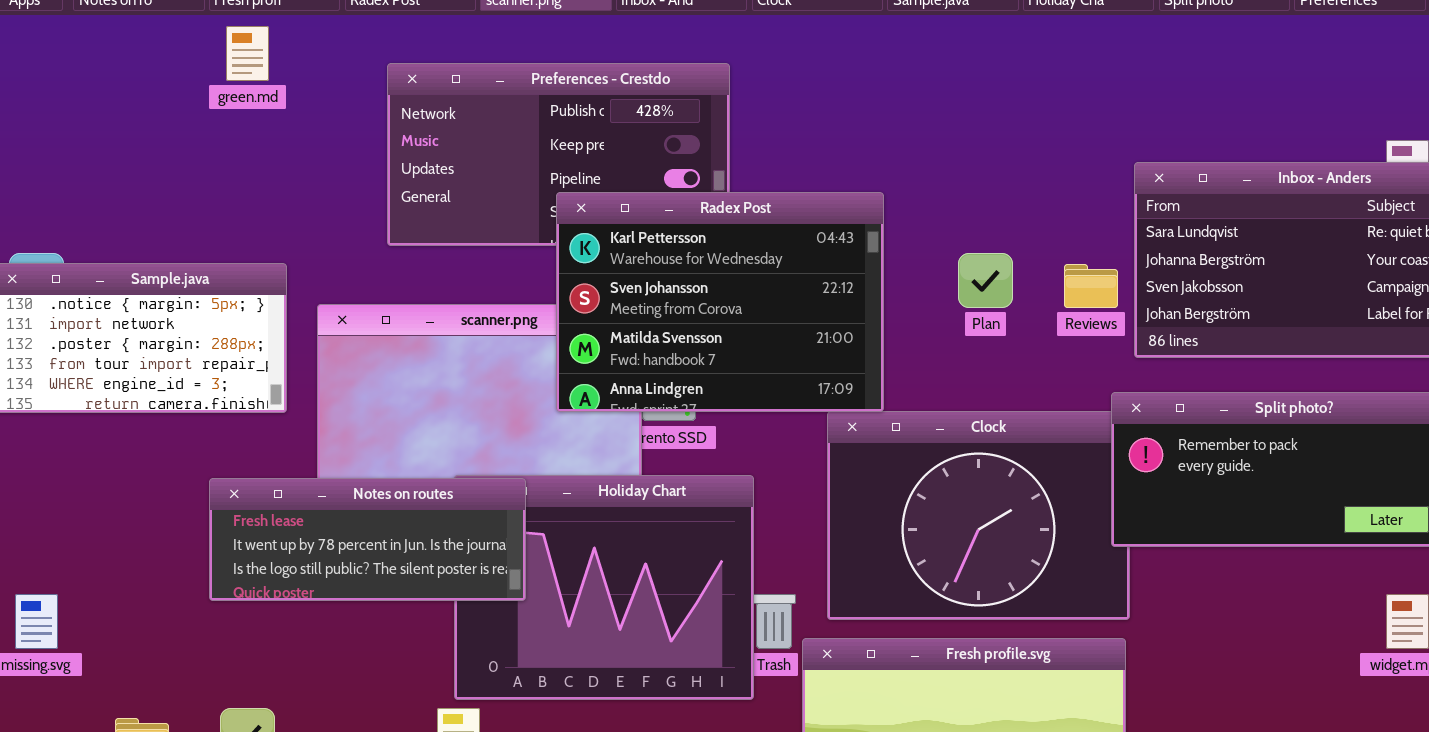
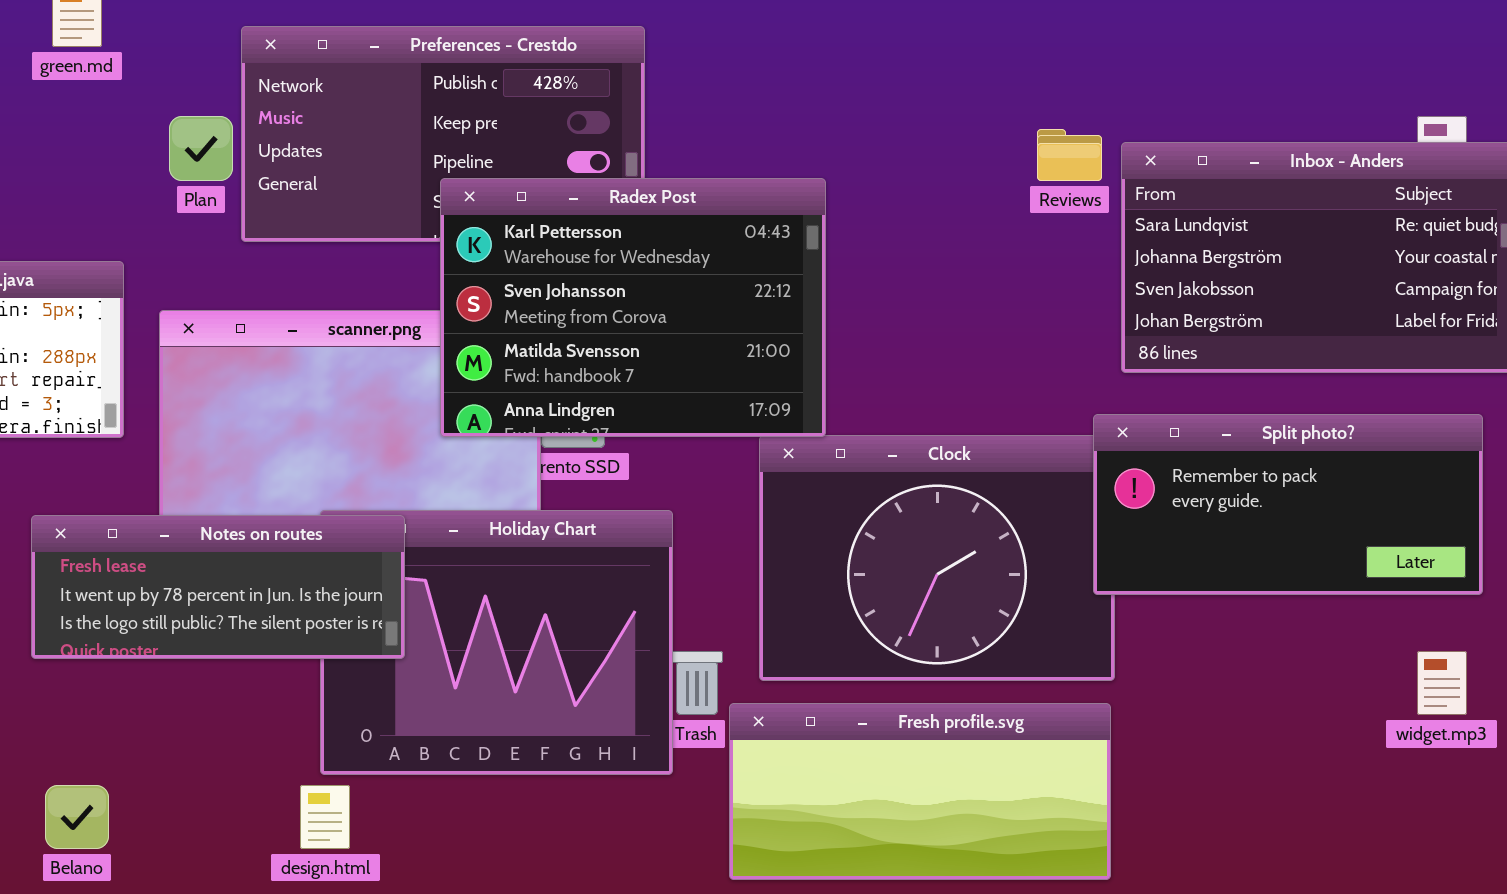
Plan: [958,253,1013,308] -> [169,116,233,181], moved
Reviews: [1064,264,1118,308] -> [1037,129,1102,181], moved

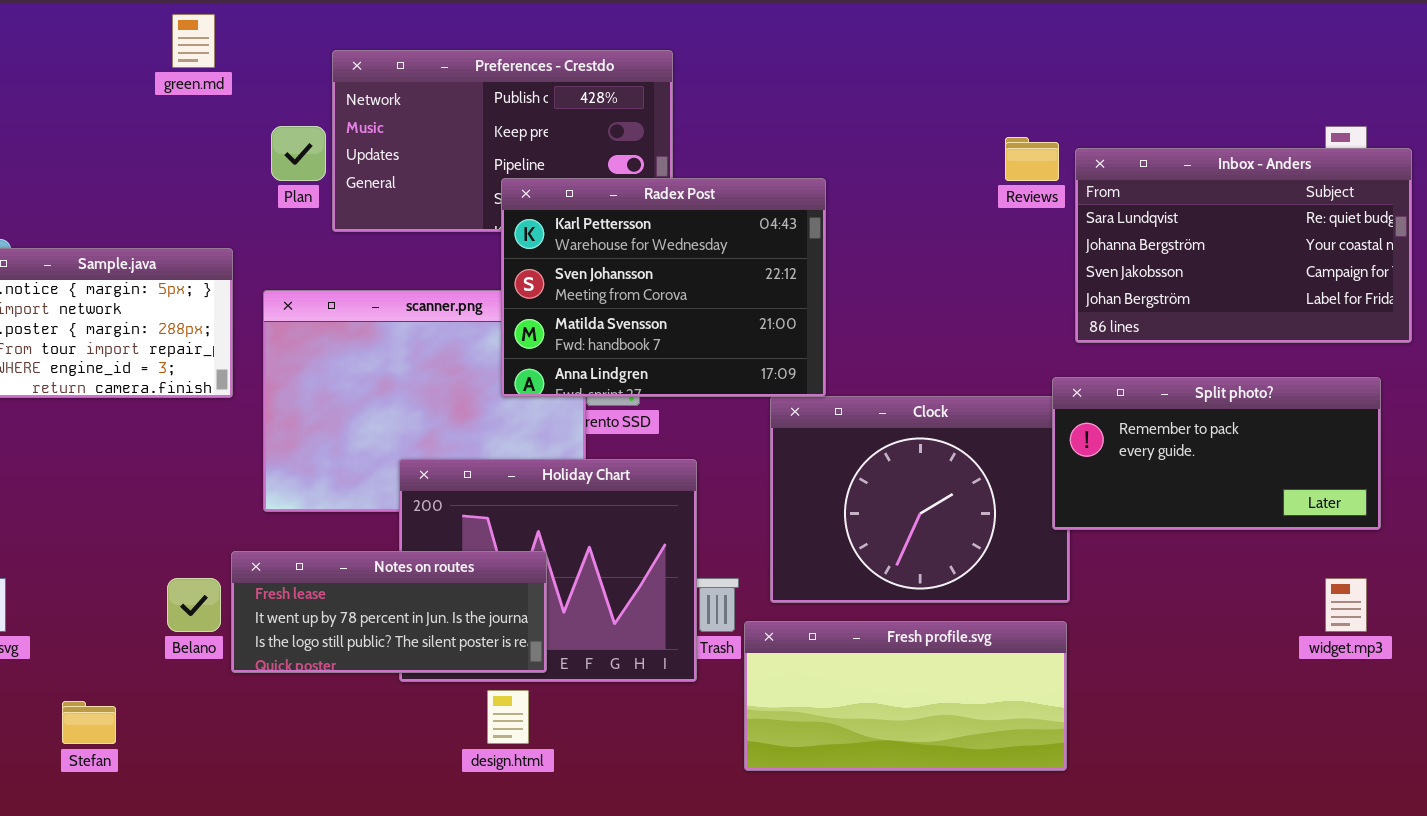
Notes on routes: [31,515,405,659] -> [231,551,547,673], moved
Belano: [45,785,109,849] -> [167,578,221,632], moved
design.html: [300,785,350,849] -> [487,690,529,744], moved

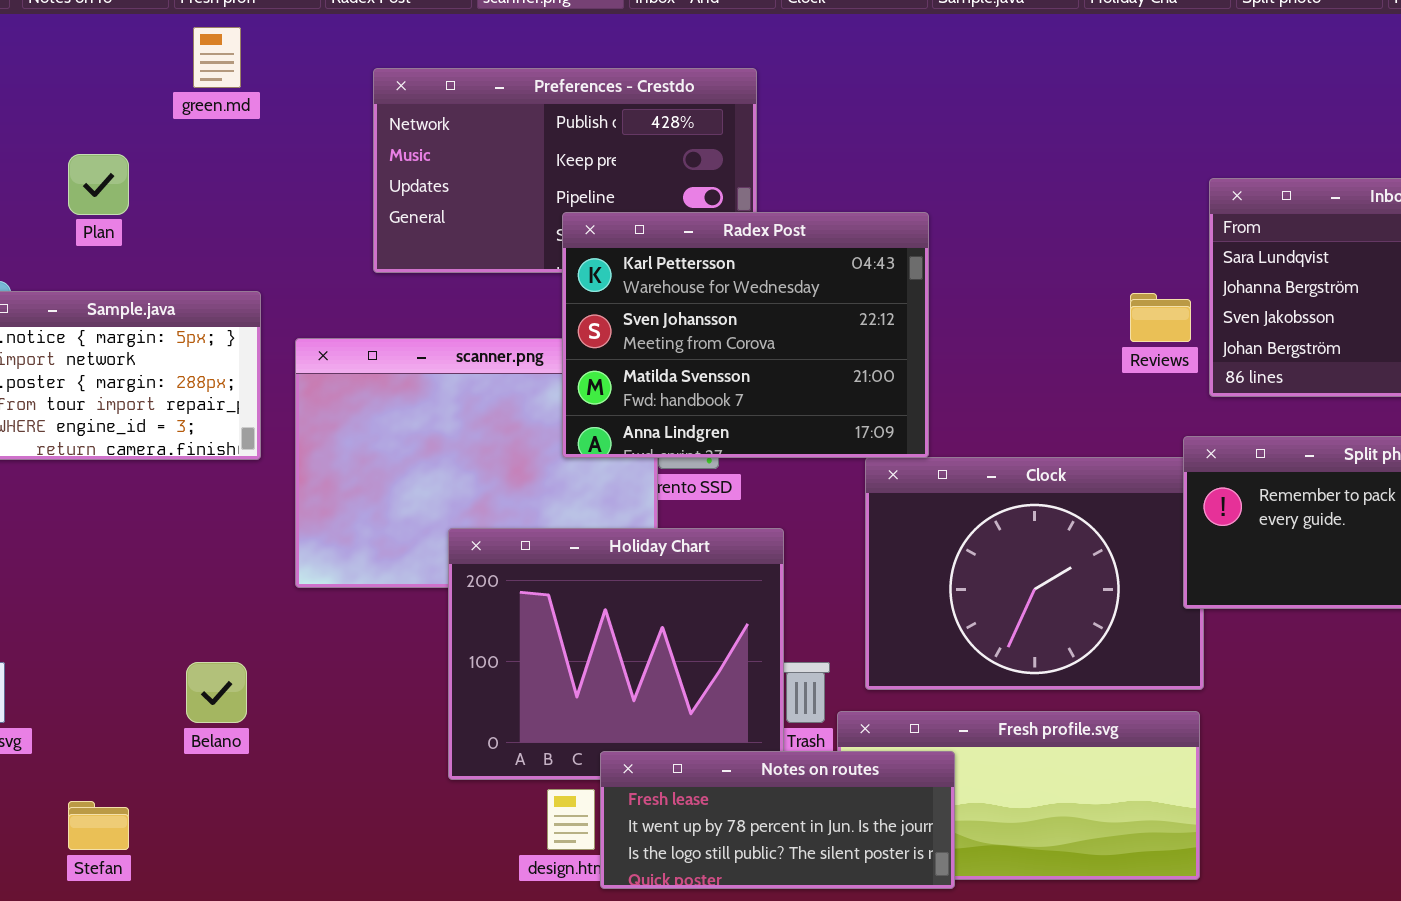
Plan: [271,126,326,181] -> [68,154,129,215], moved
Reviews: [1005,137,1059,181] -> [1130,293,1191,342], moved
Notes on routes: [231,551,547,673] -> [600,751,955,889], moved

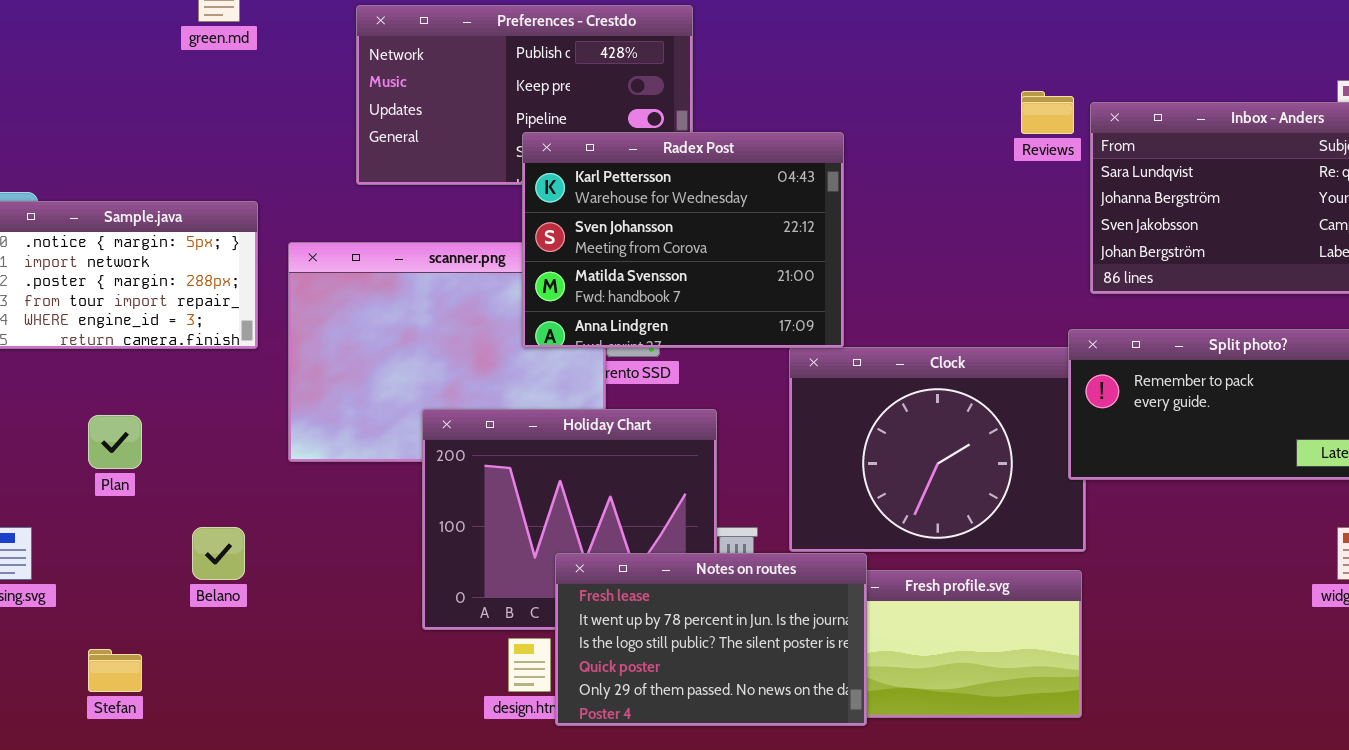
Plan: [68,154,129,215] -> [88,415,142,469], moved
Reviews: [1130,293,1191,342] -> [1021,91,1074,134], moved
Notes on routes: [600,751,955,889] -> [555,553,867,726], resized

